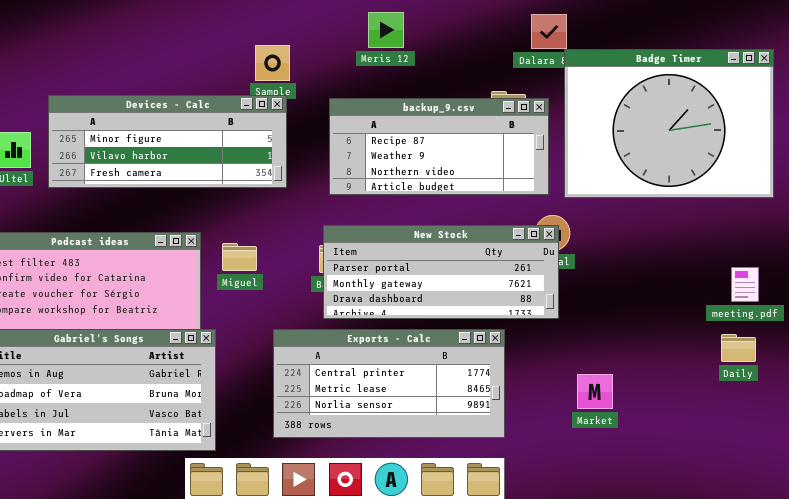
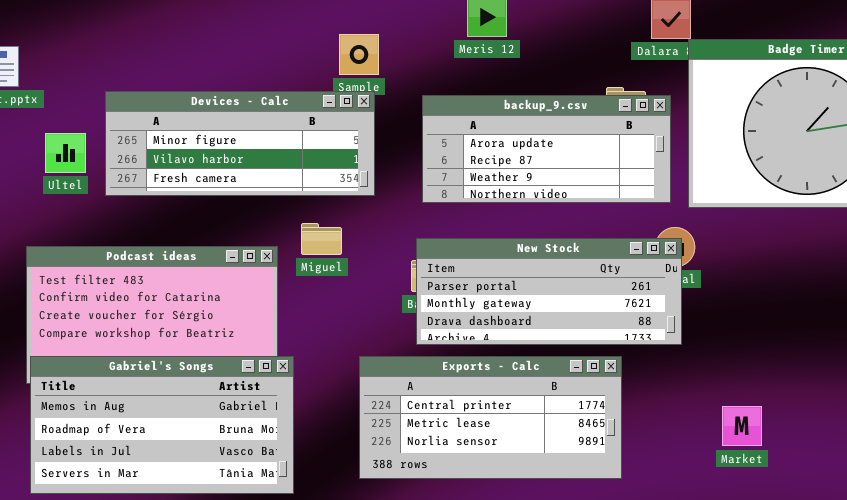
backup_9.csv: [329,98,549,195] -> [422,95,671,203], scrolled up 1 row
Miguel: [222,243,257,271] -> [301,223,342,255], moved
Market: [577,374,613,409] -> [722,406,762,446], moved

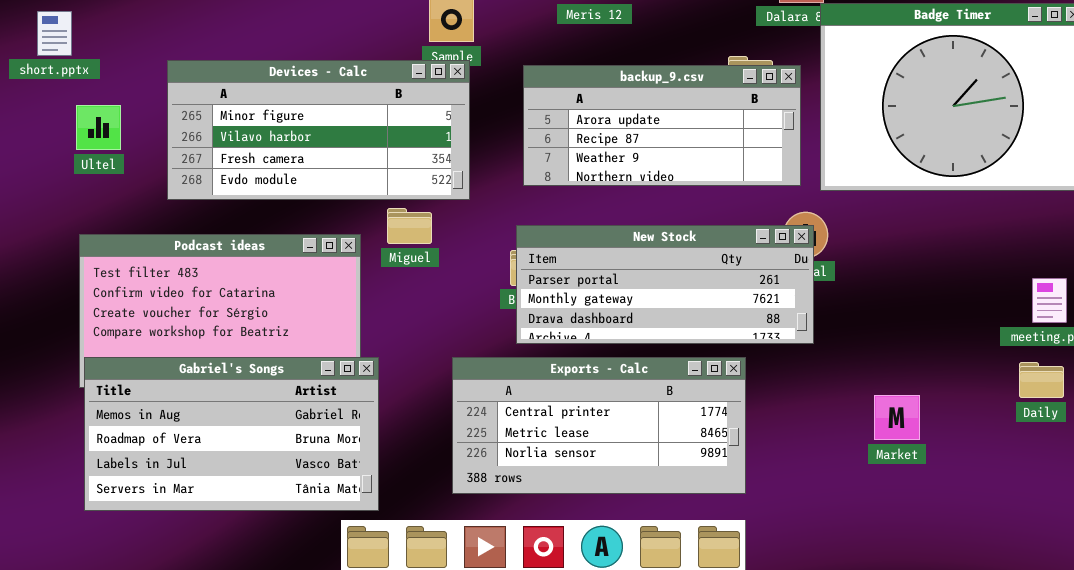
Devices - Calc: [105,91,375,196] -> [167,60,470,200], resized
Ultel: [45,133,86,173] -> [76,105,121,150], moved
Market: [722,406,762,446] -> [874,395,920,440], moved

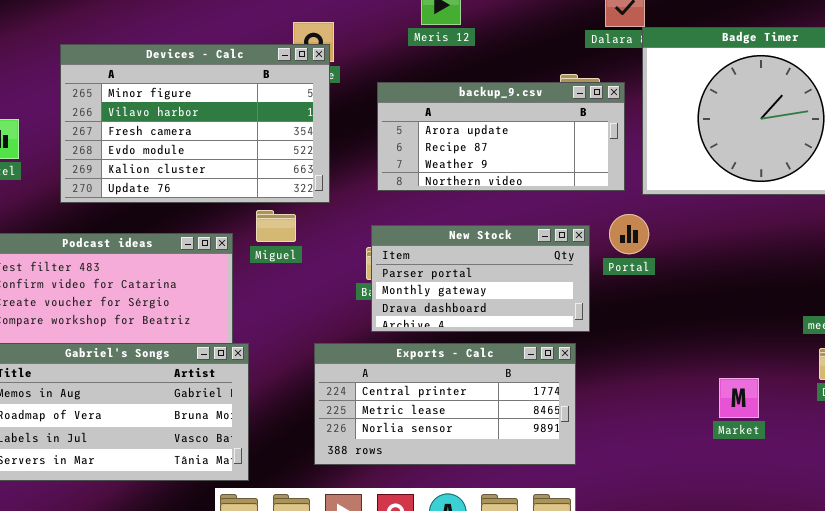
Devices - Calc: [167,60,470,200] -> [60,44,330,203], resized
New Stock: [516,225,814,344] -> [371,225,590,332], resized
Market: [874,395,920,440] -> [719,378,759,418], moved

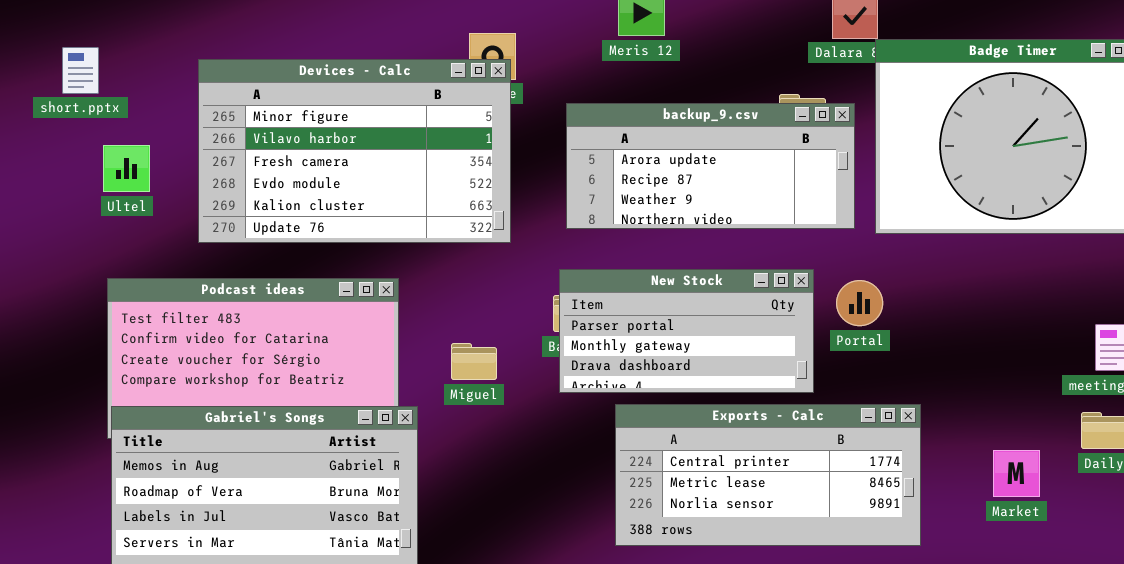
Miguel: [256,210,296,242] -> [451,343,497,380], moved
Portal: [609,214,649,254] -> [836,280,883,326], moved
Exports - Calc: [314,343,576,465] -> [615,404,921,546], moved
Market: [719,378,759,418] -> [993,450,1040,497], moved

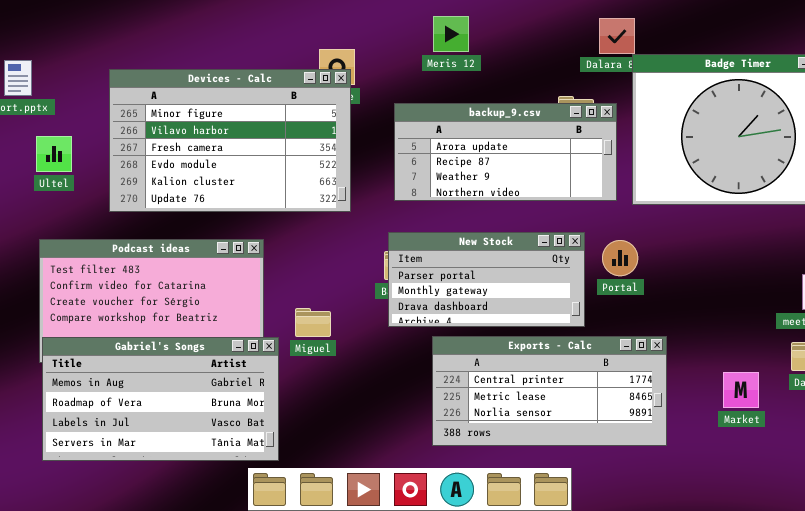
Miguel: [451,343,497,380] -> [295,308,331,337], moved

